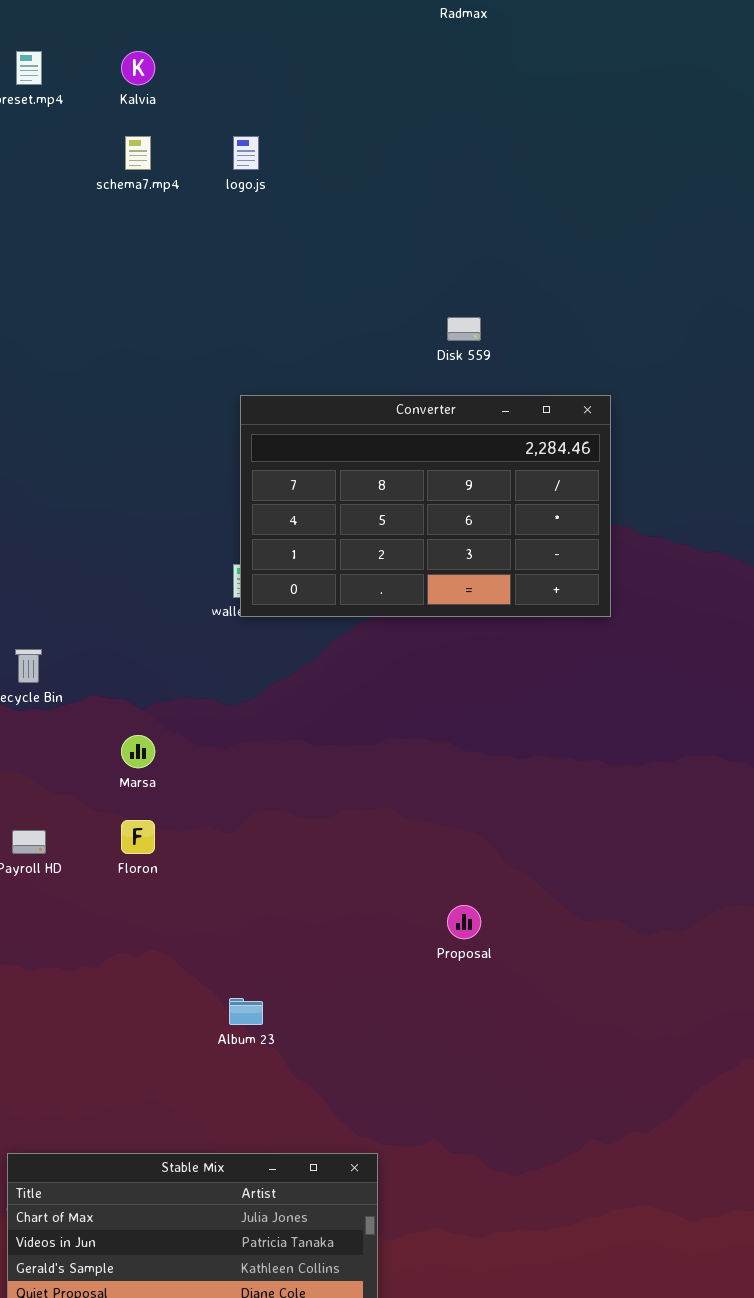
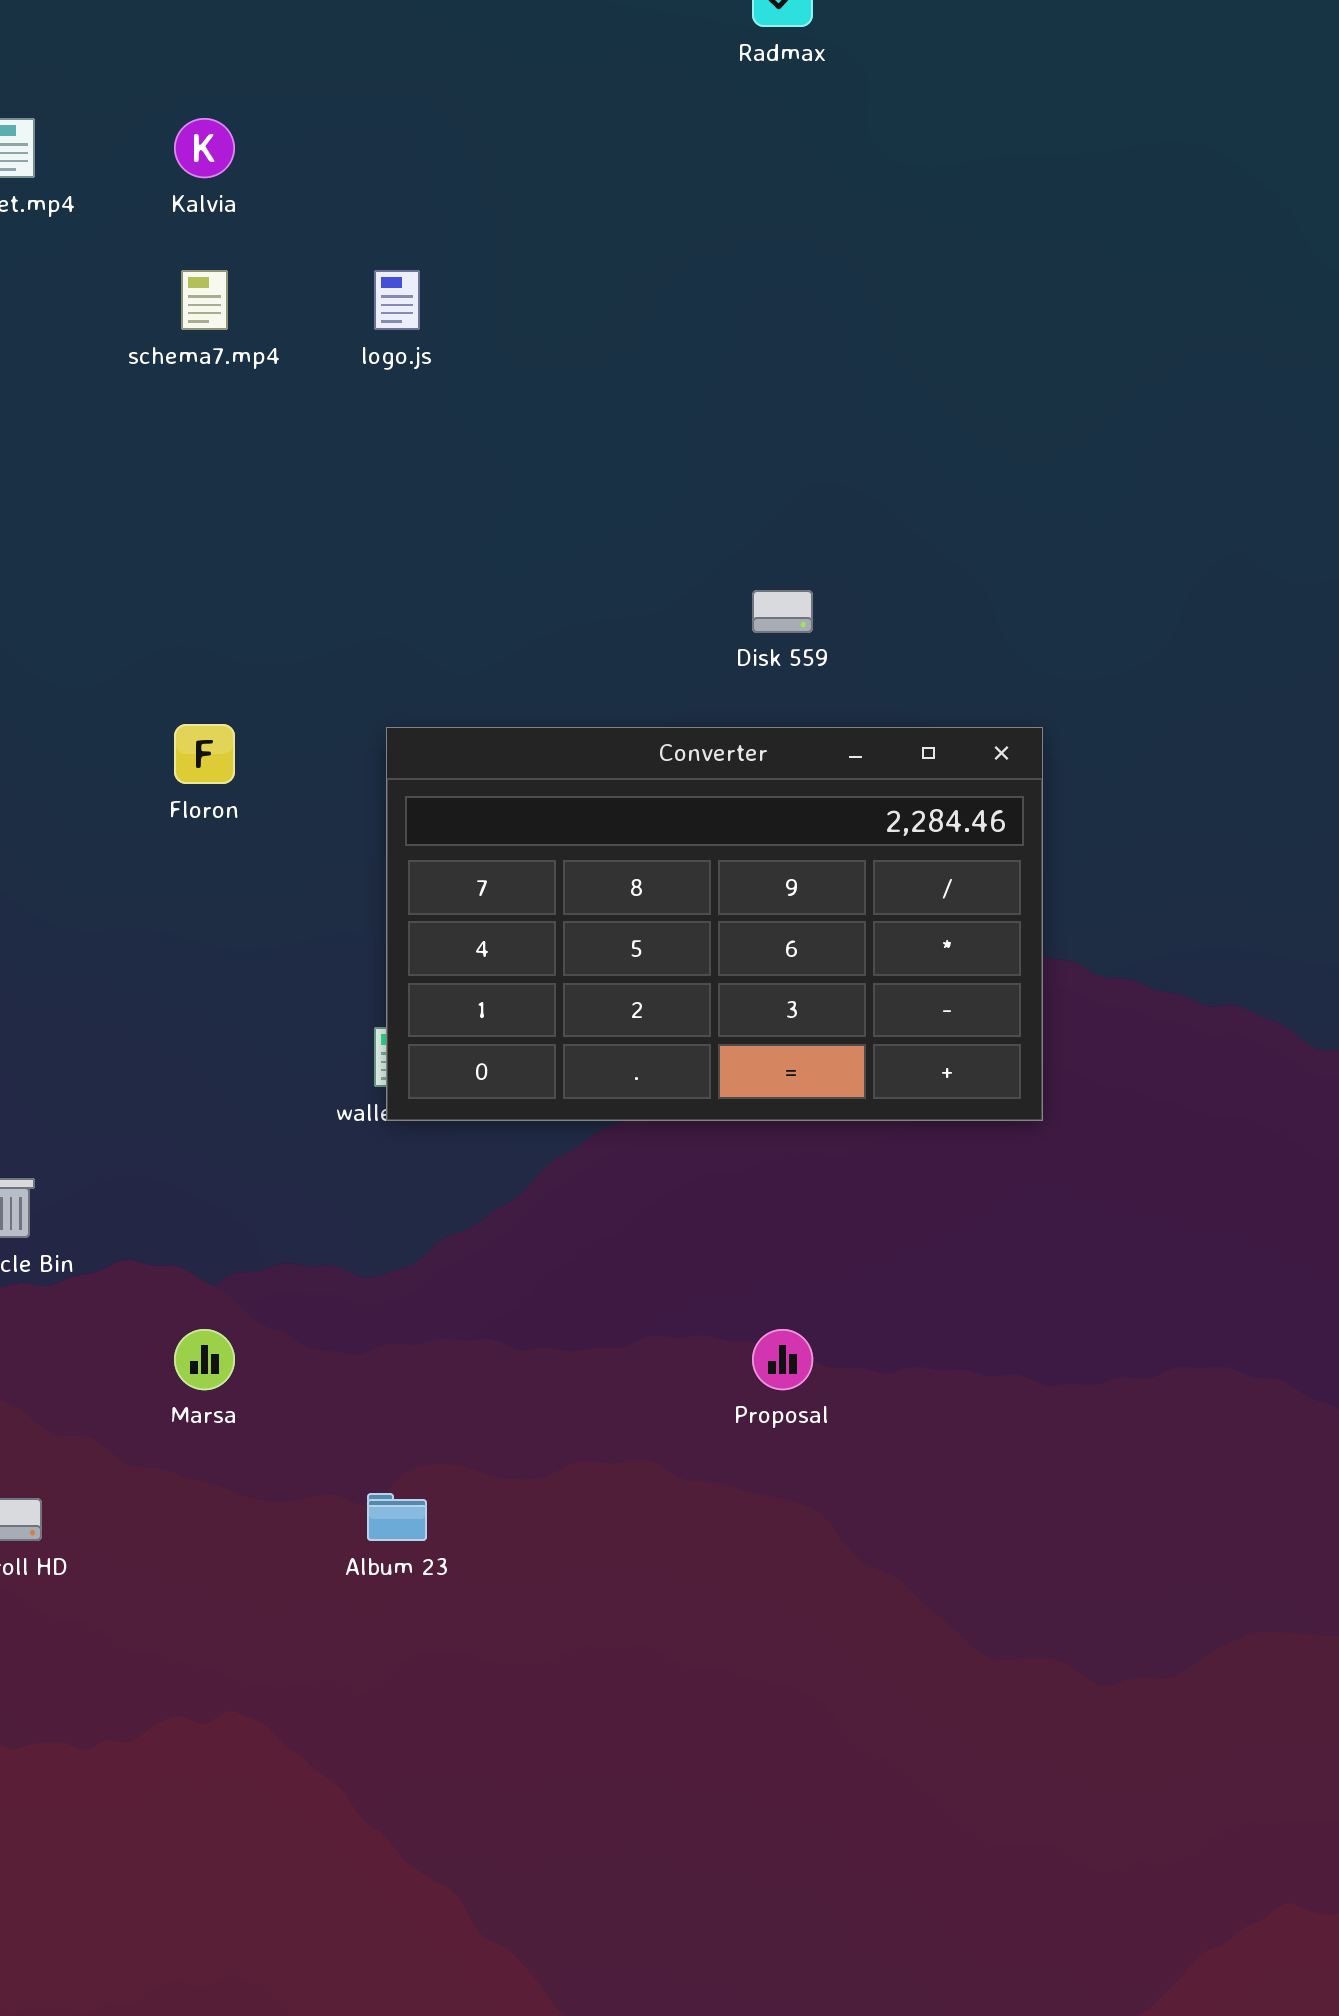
Floron: [121,820,155,854] -> [174,724,235,784], moved
Proposal: [447,905,481,939] -> [752,1329,813,1390], moved
Album 23: [229,998,263,1025] -> [367,1493,427,1541], moved

